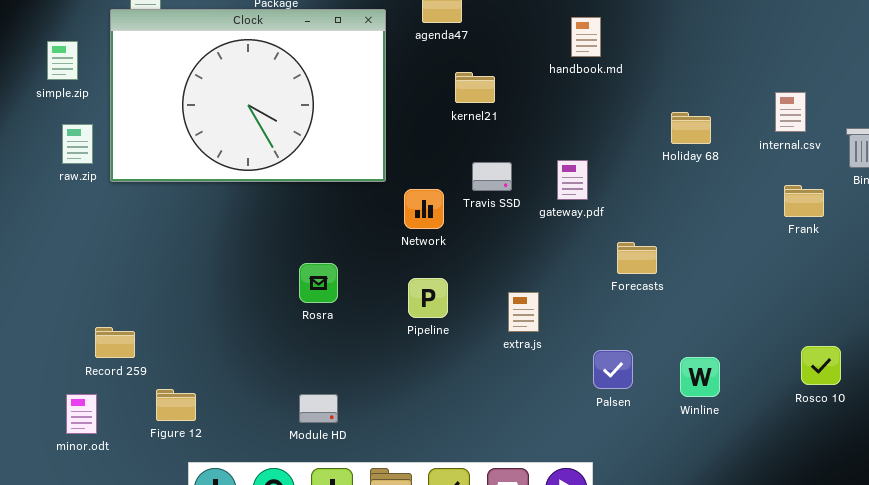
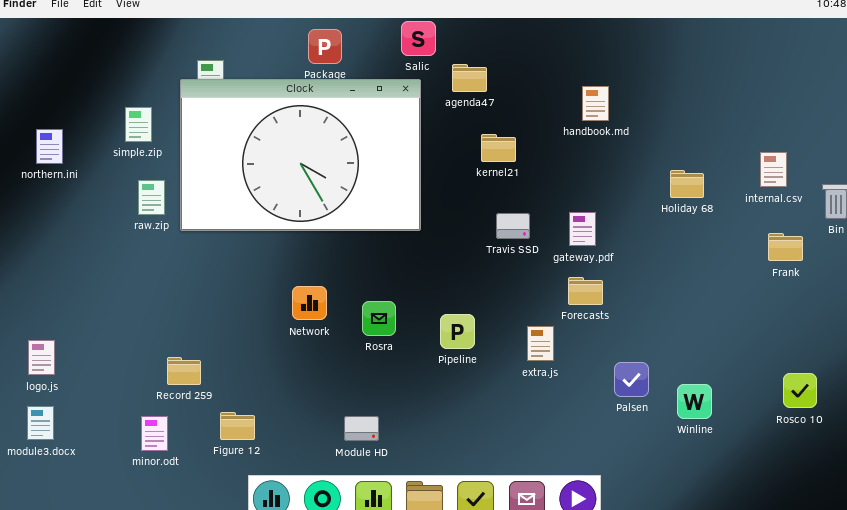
Network: [404,189,444,229] -> [292,286,327,320], moved
Forecasts: [617,242,657,274] -> [568,277,603,305], moved
Rosra: [299,263,338,303] -> [362,301,396,336], moved
Palsen: [593,350,633,389] -> [614,362,649,397], moved

